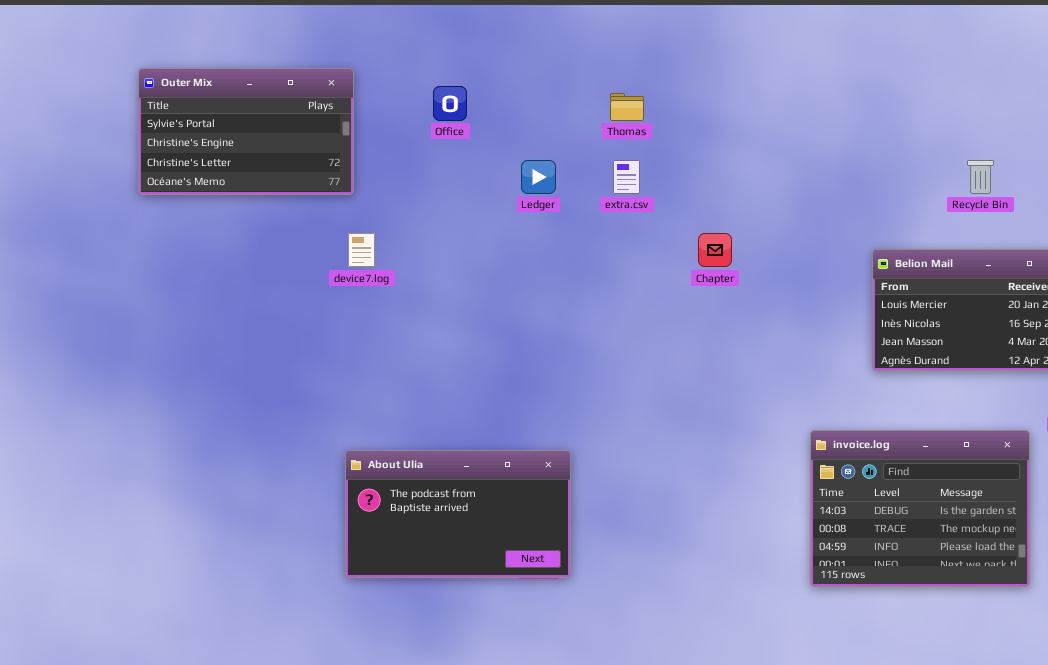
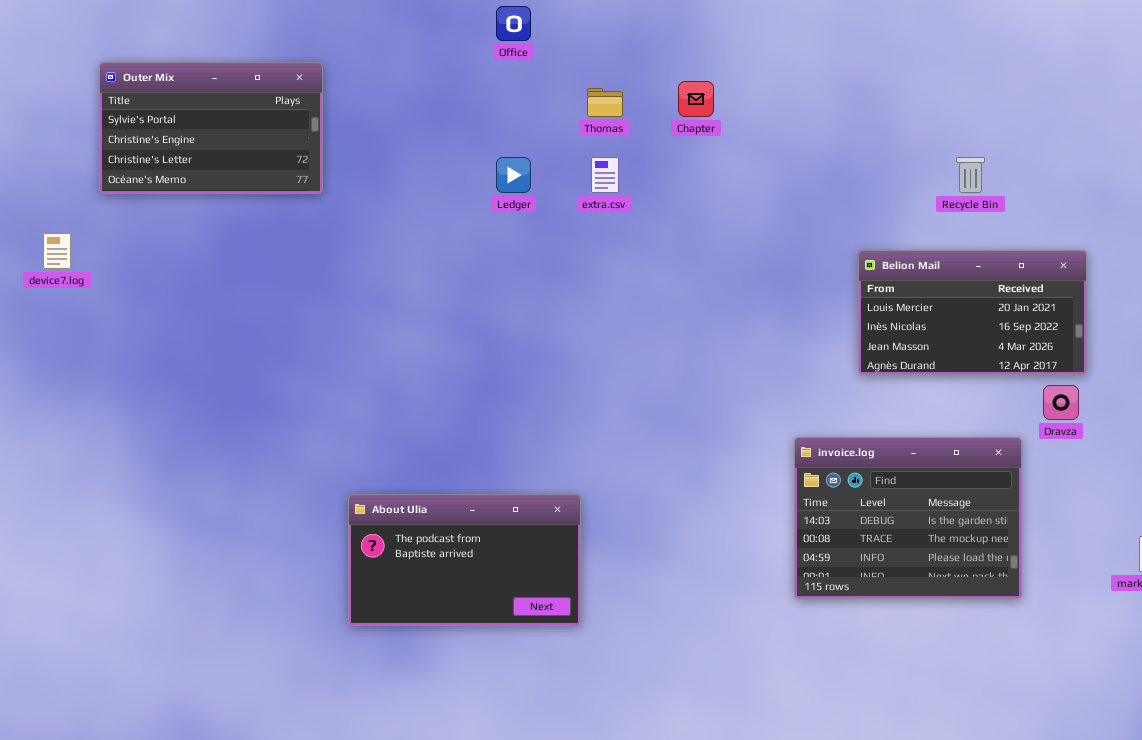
Office: [433,86,467,121] -> [496,6,531,41], moved
device7.log: [348,233,375,267] -> [43,233,71,269], moved
Chapter: [698,233,732,267] -> [678,81,714,117], moved
About Ulia: [345,450,571,578] -> [348,494,581,626], moved

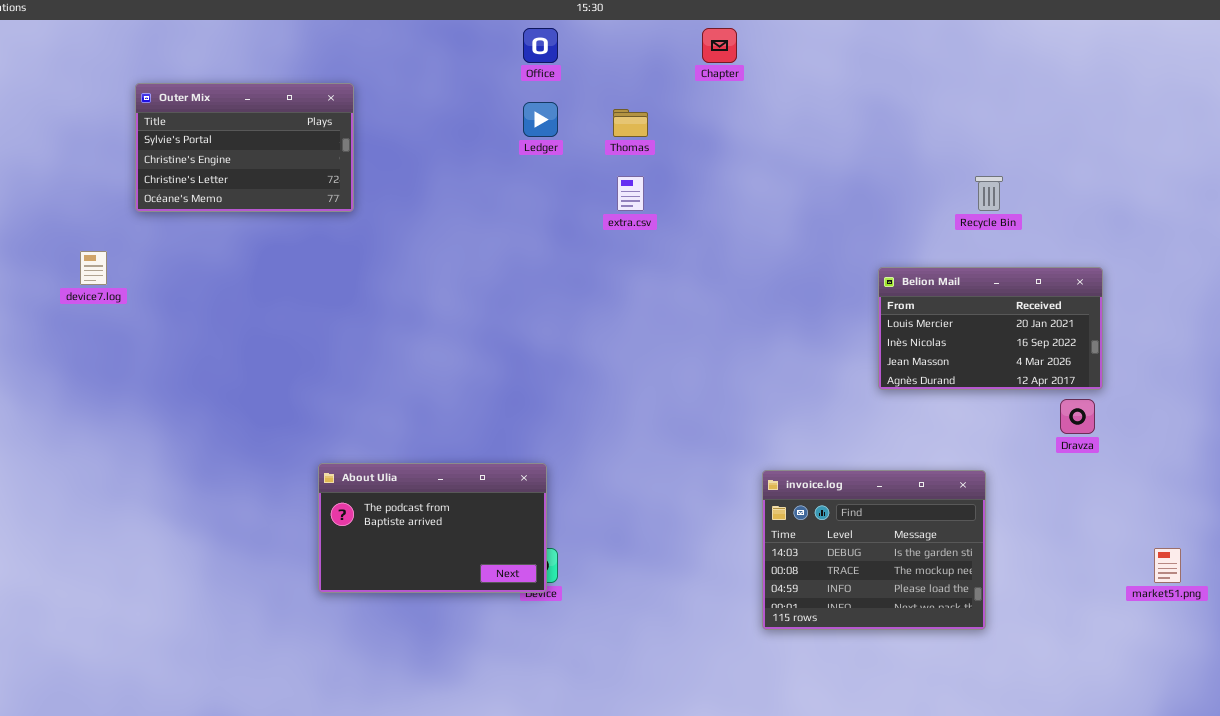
Chapter: [678,81,714,117] -> [702,28,737,63], moved
Ledger: [496,157,531,193] -> [523,102,558,137], moved
invoice.log: [794,437,1022,599] -> [762,470,986,630], moved
About Ulia: [348,494,581,626] -> [318,463,547,593], moved

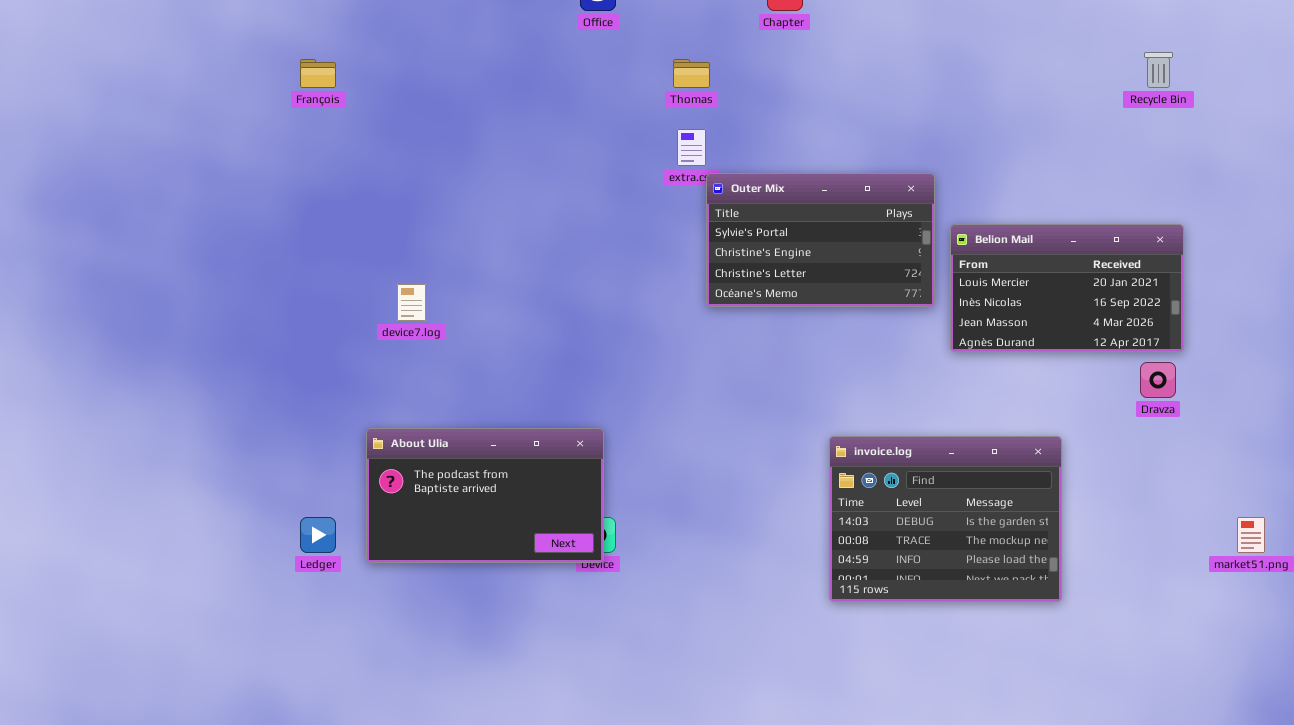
Outer Mix: [135,83,354,212] -> [706,173,935,307], moved
Ledger: [523,102,558,137] -> [300,517,336,553], moved
Recycle Bin: [975,176,1003,211] -> [1144,52,1173,88], moved
device7.log: [80,251,107,285] -> [397,284,426,321], moved

